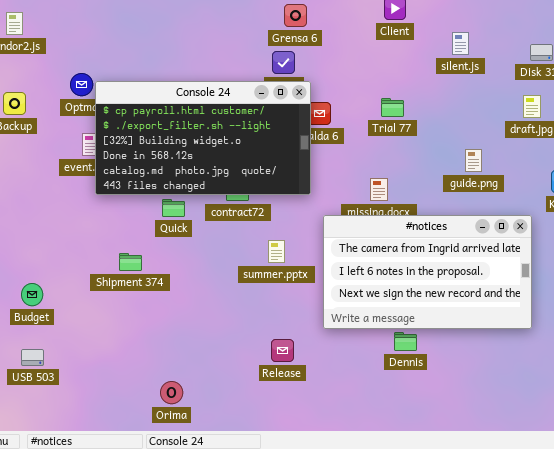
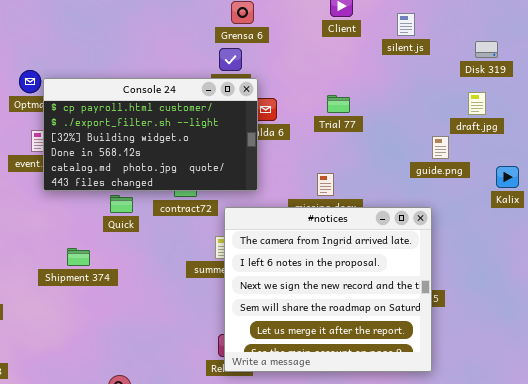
silent.js: [452,32,469,55] -> [397,13,415,36], moved
guide.png: [465,149,482,172] -> [432,136,449,159], moved
#notices: [323,215,532,329] -> [224,207,432,372], moved, resized

